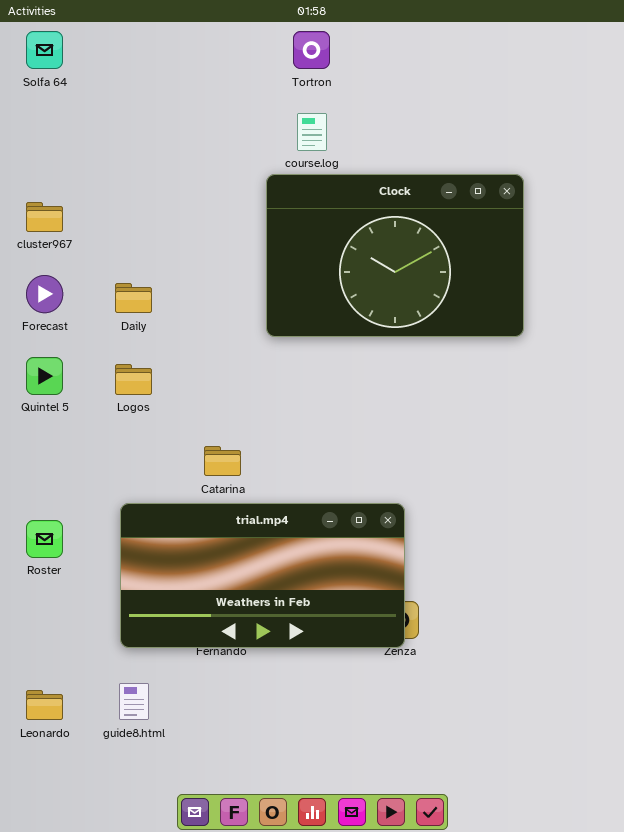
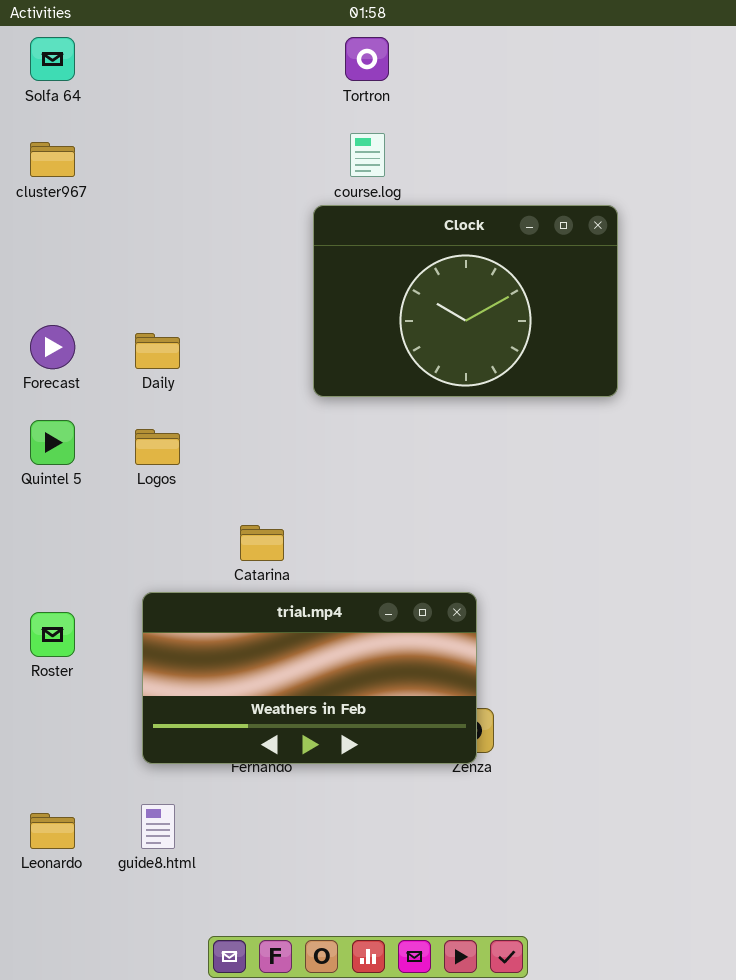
cluster967: [26,202,63,232] -> [30,142,75,177], moved

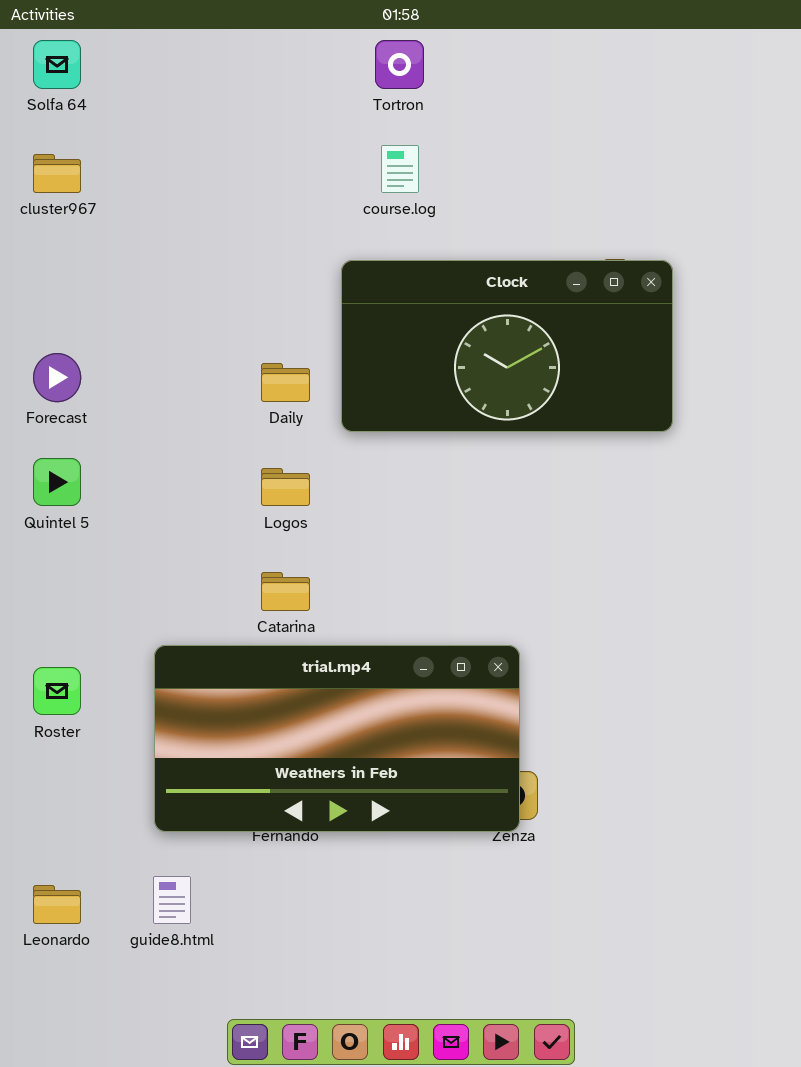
Clock: [313,205,618,397] -> [341,260,673,432], resized
Daily: [135,333,180,369] -> [261,363,310,402], moved
Logos: [135,429,180,465] -> [261,468,310,506], moved

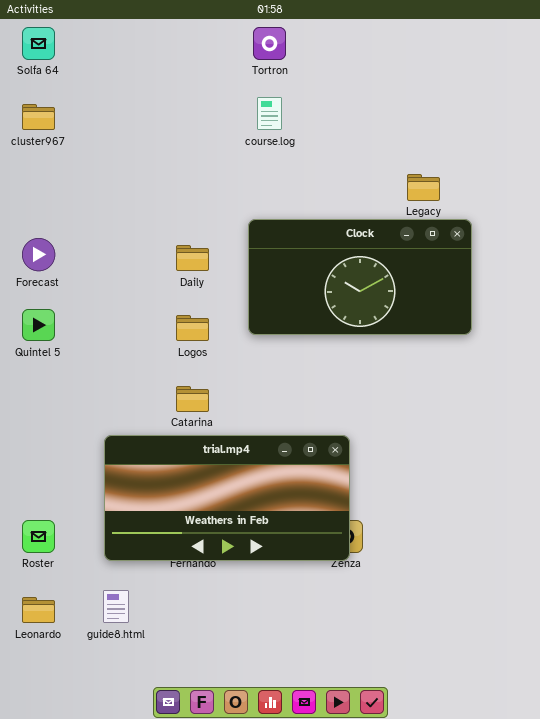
Clock: [341,260,673,432] -> [248,219,472,335], moved
Roster: [33,667,81,715] -> [22,520,55,553], moved

